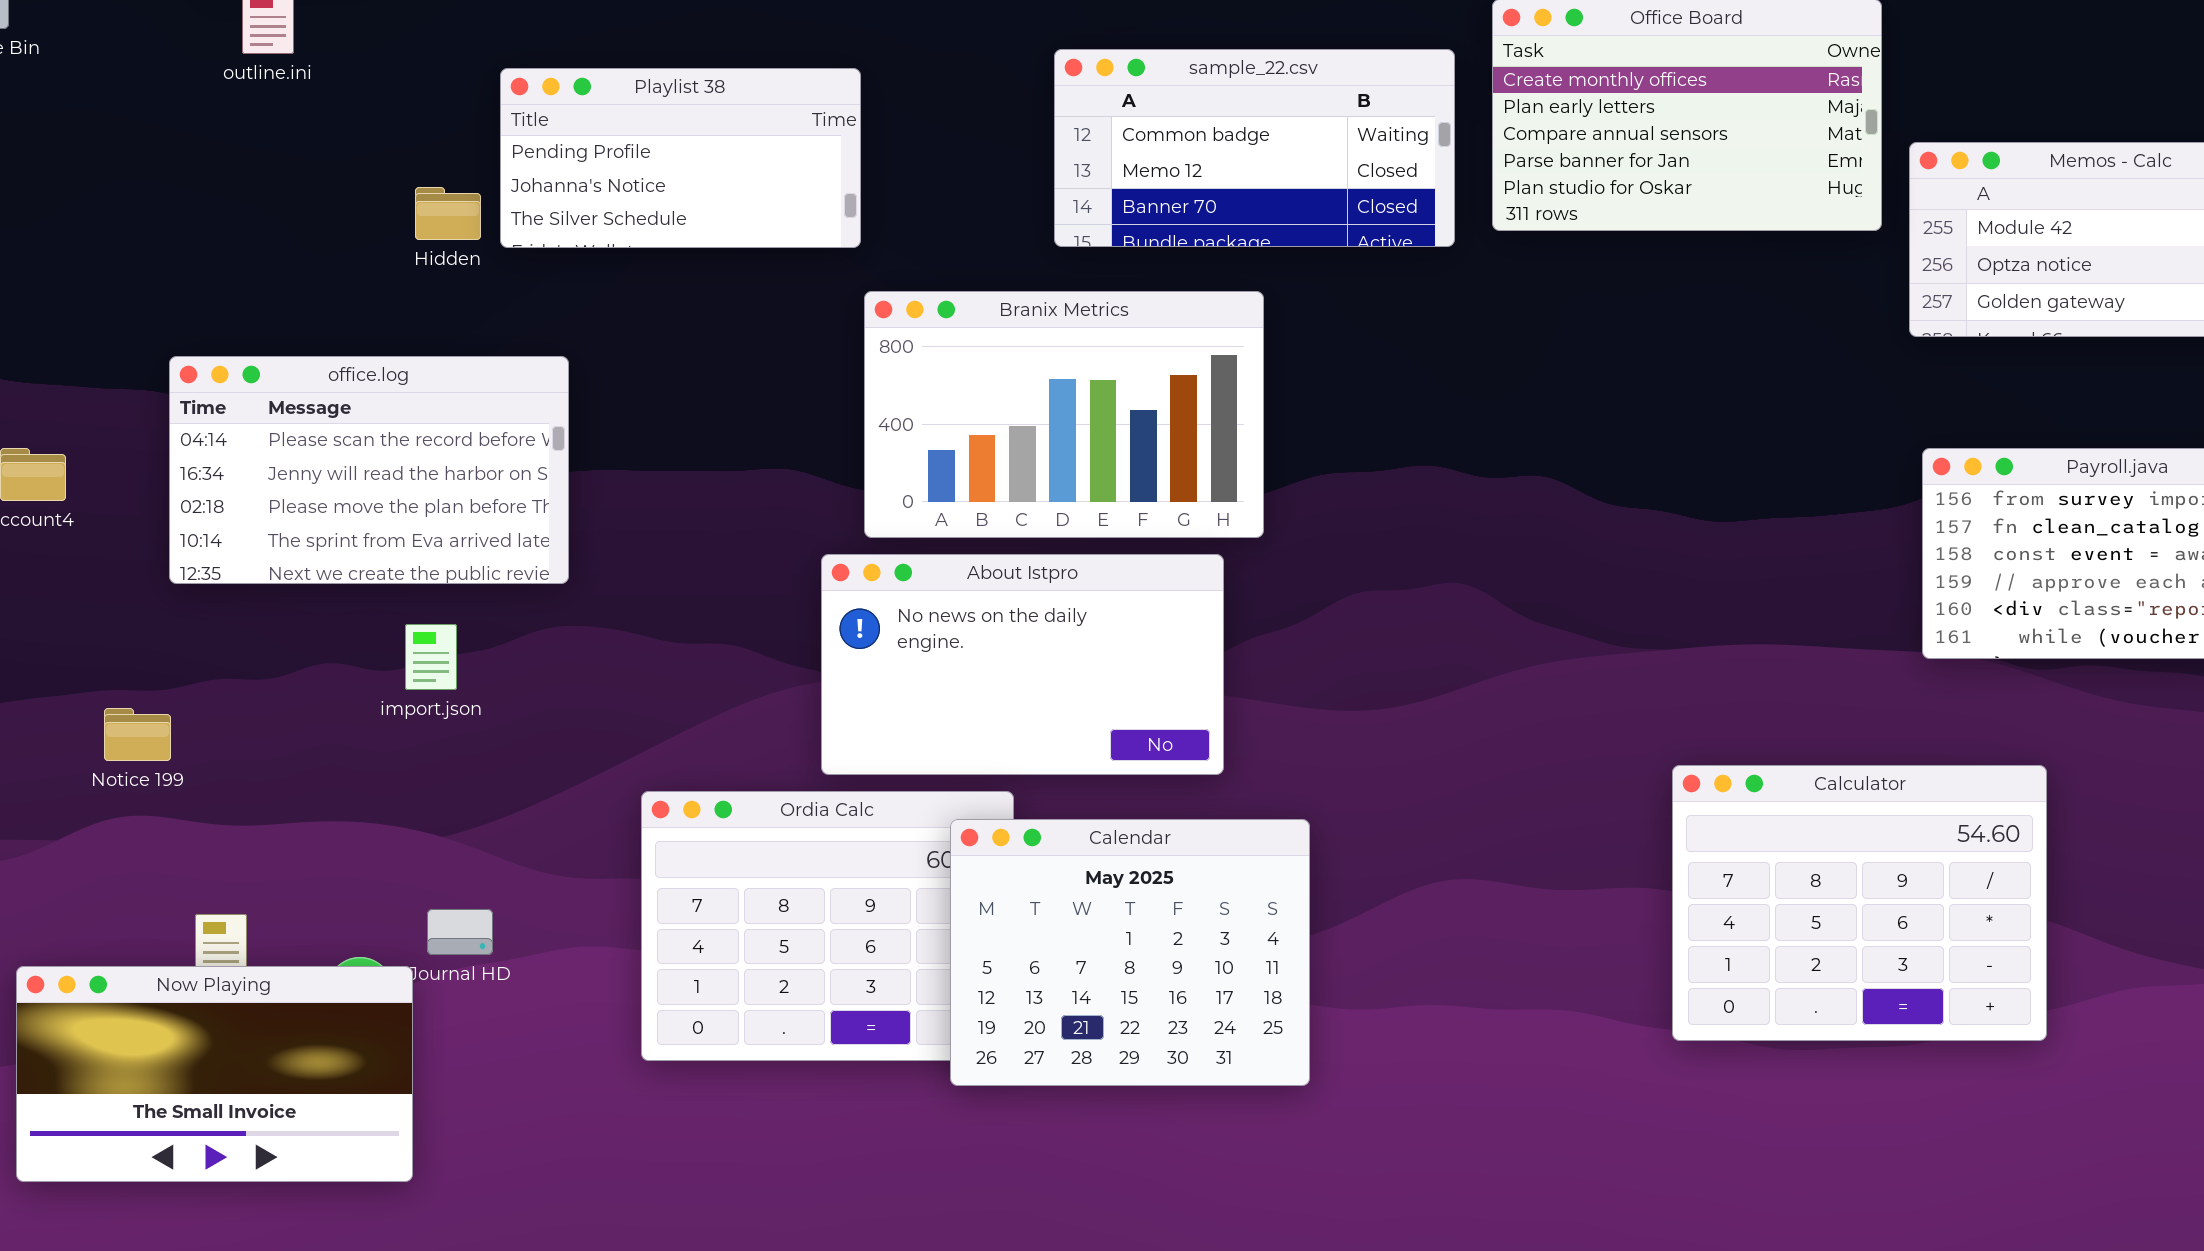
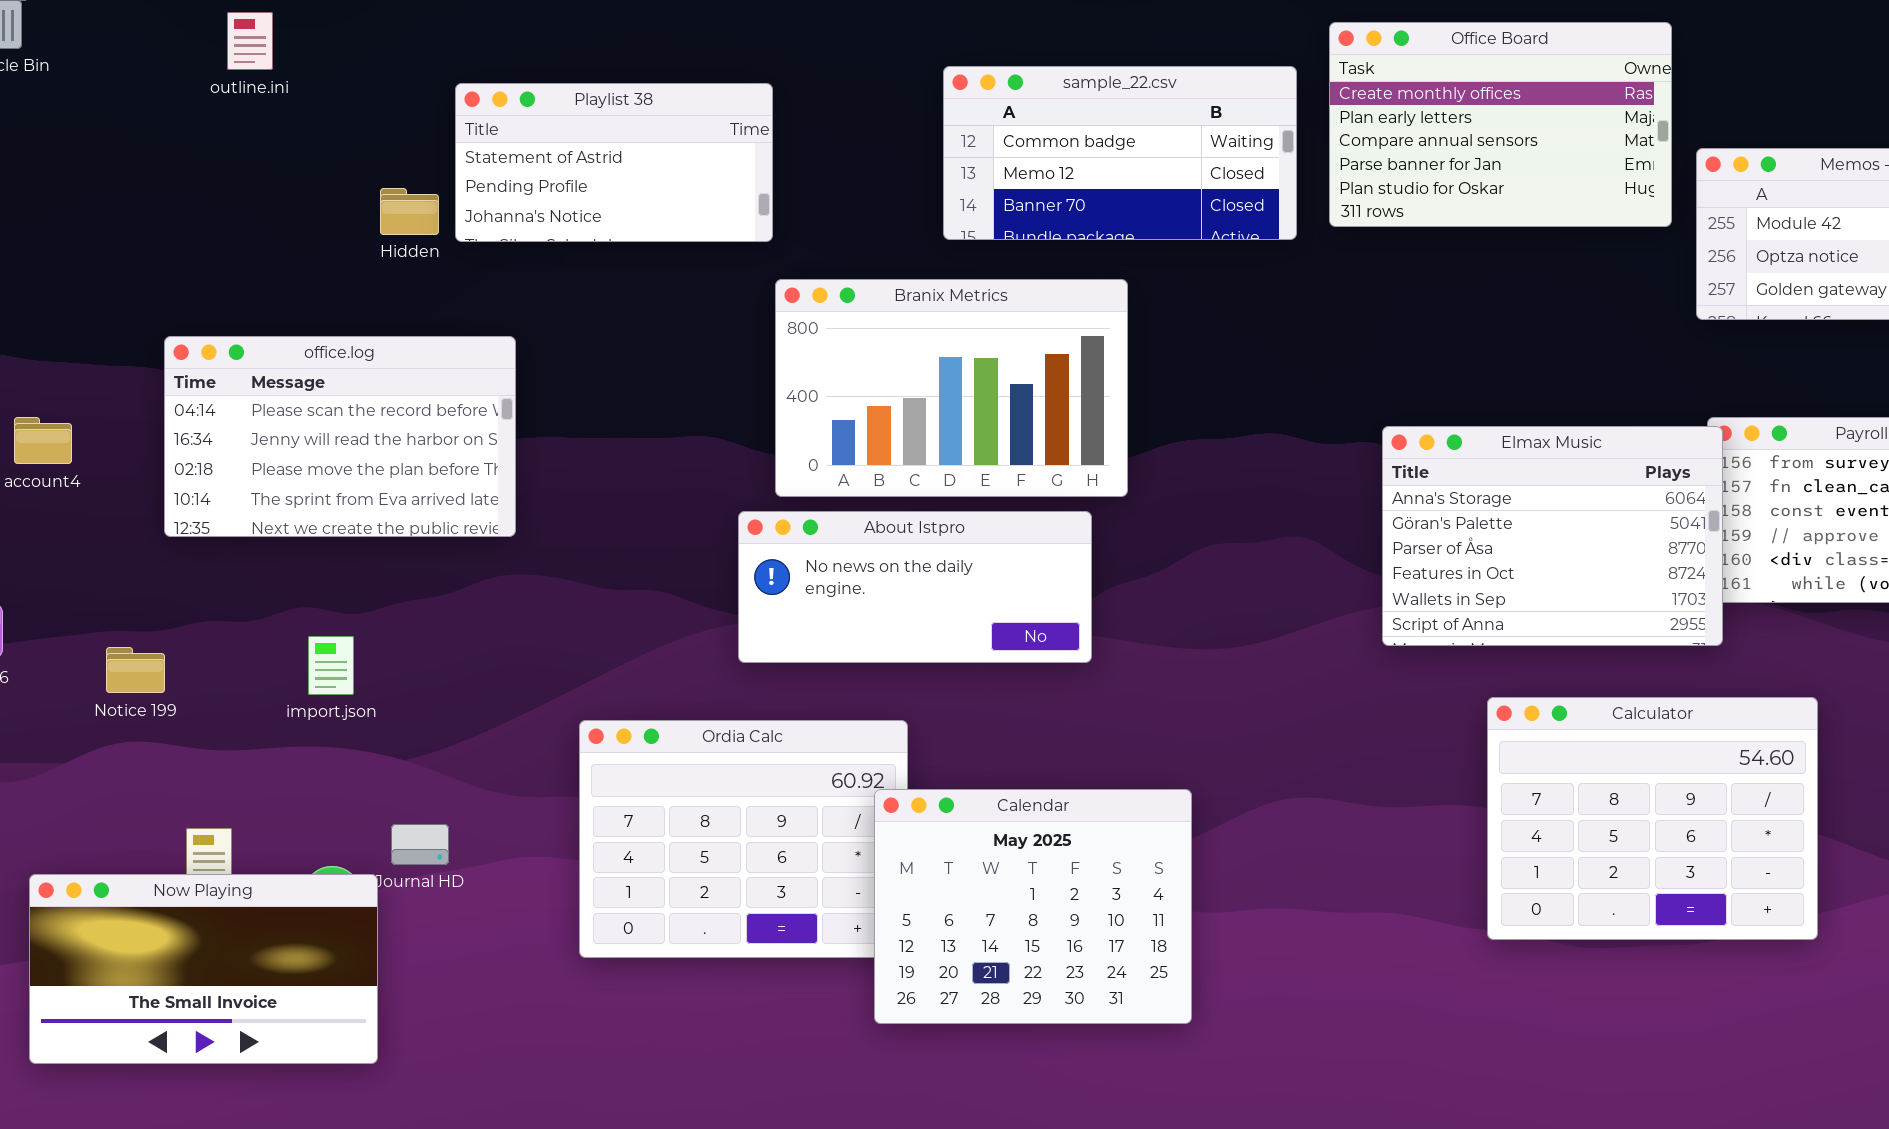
Playlist 38: [500,68,861,248] -> [455,83,773,242], scrolled up 1 row
Elmax Music: none -> [1382,426,1723,646], opened
About Istpro: [821,554,1224,775] -> [738,511,1092,663], resized
import.json: [405,624,457,690] -> [308,636,354,695], moved
Calendar: [950,819,1310,1086] -> [874,789,1192,1024], moved

